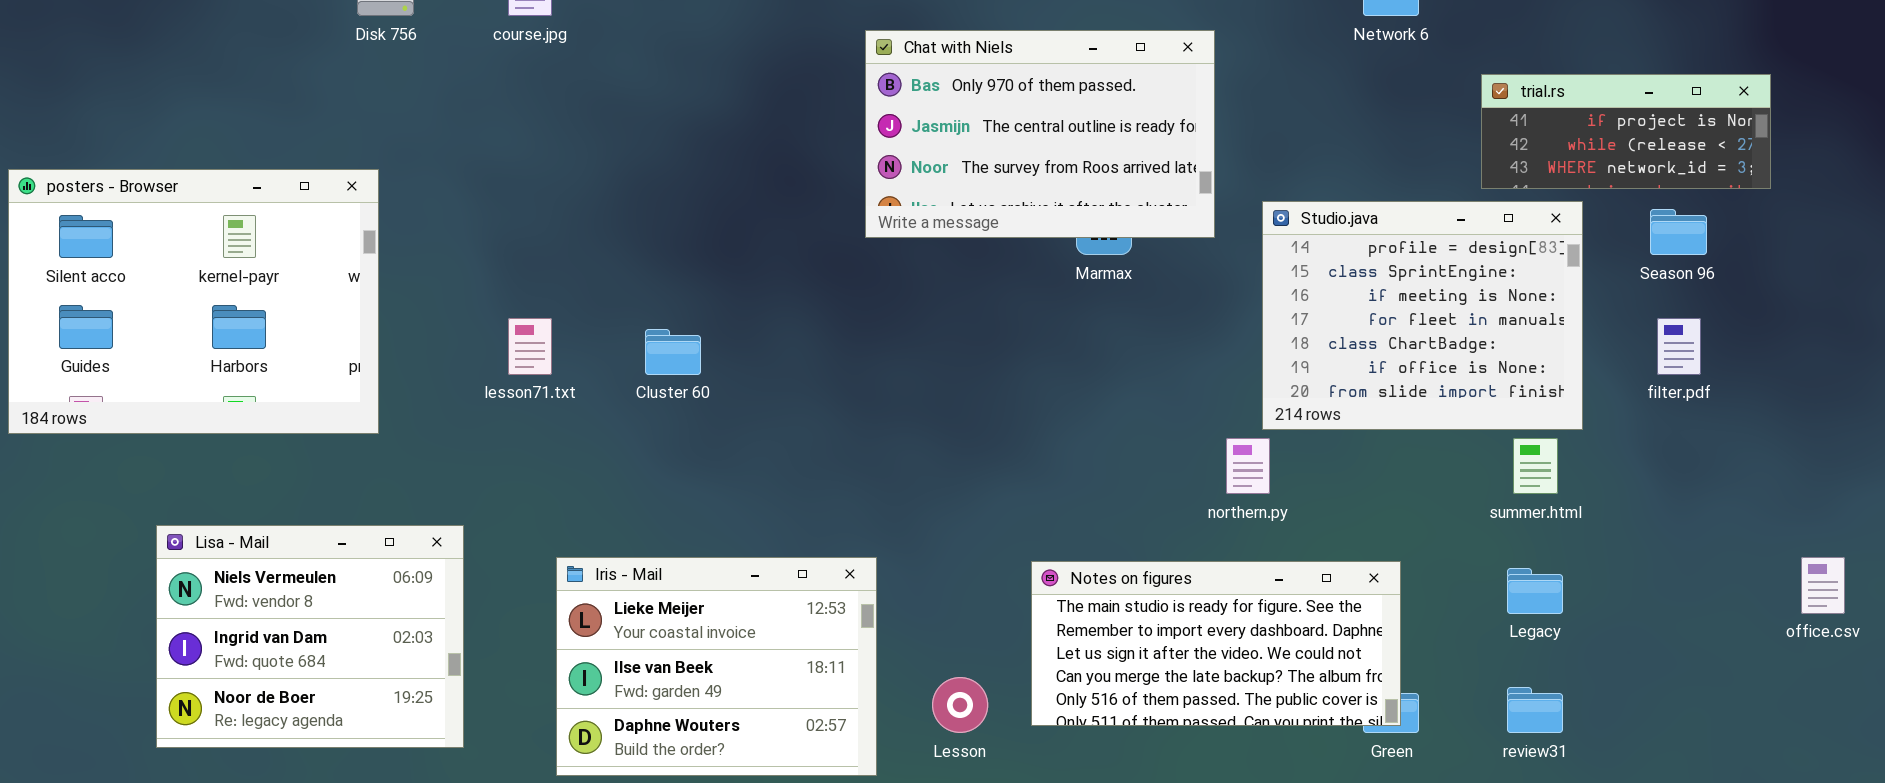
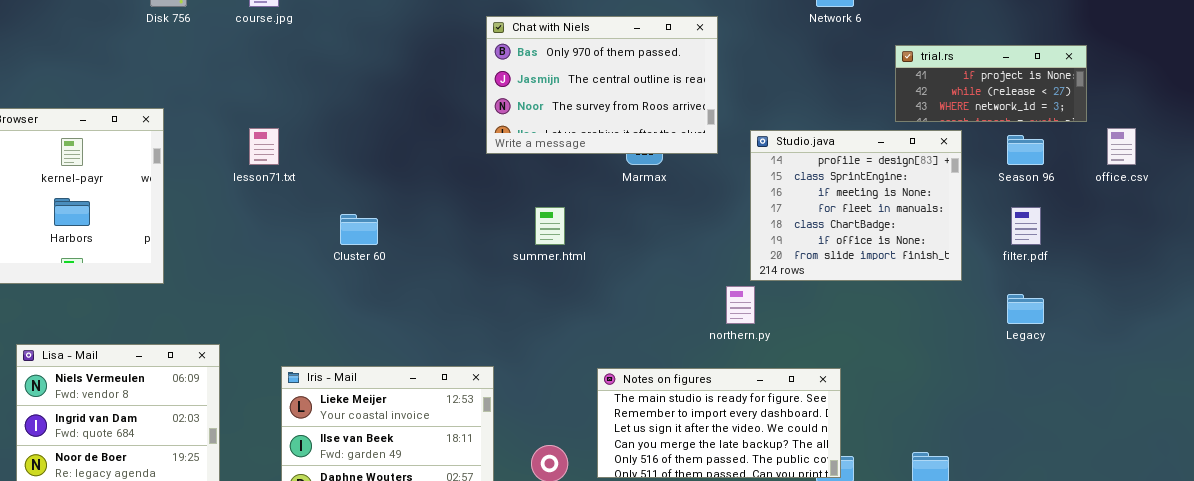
lesson71.txt: [508,318,552,375] -> [249,128,279,165], moved
summer.html: [1513,438,1558,494] -> [535,207,565,245], moved
office.csv: [1801,557,1845,614] -> [1107,128,1136,165], moved
Legacy: [1507,568,1563,614] -> [1007,294,1044,324], moved

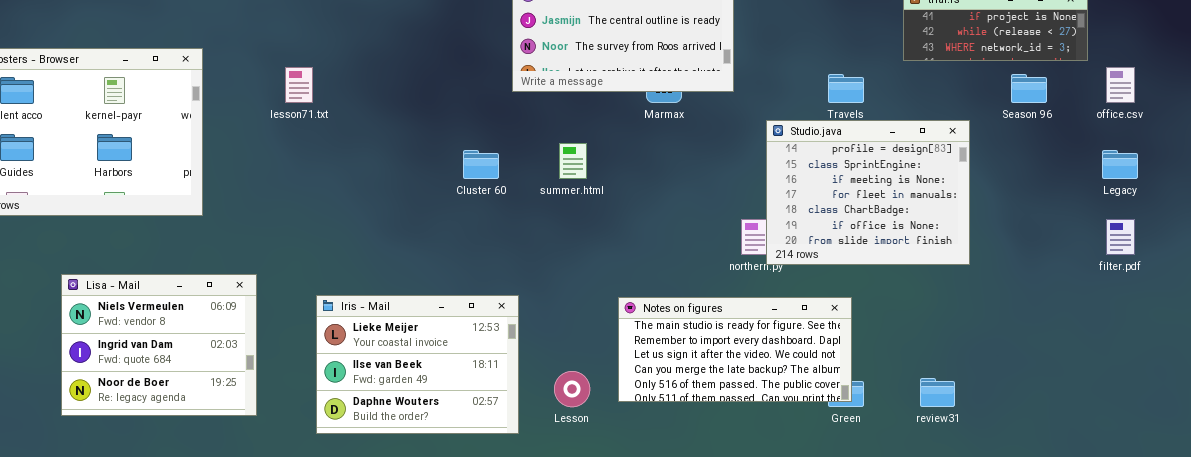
Studio.java: [750,130,962,281] -> [766,120,970,265], moved
filter.pdf: [1011,207,1041,245] -> [1106,219,1135,255], moved
Cluster 60: [340,214,378,245] -> [463,150,499,179], moved
Legacy: [1007,294,1044,324] -> [1102,150,1138,179], moved

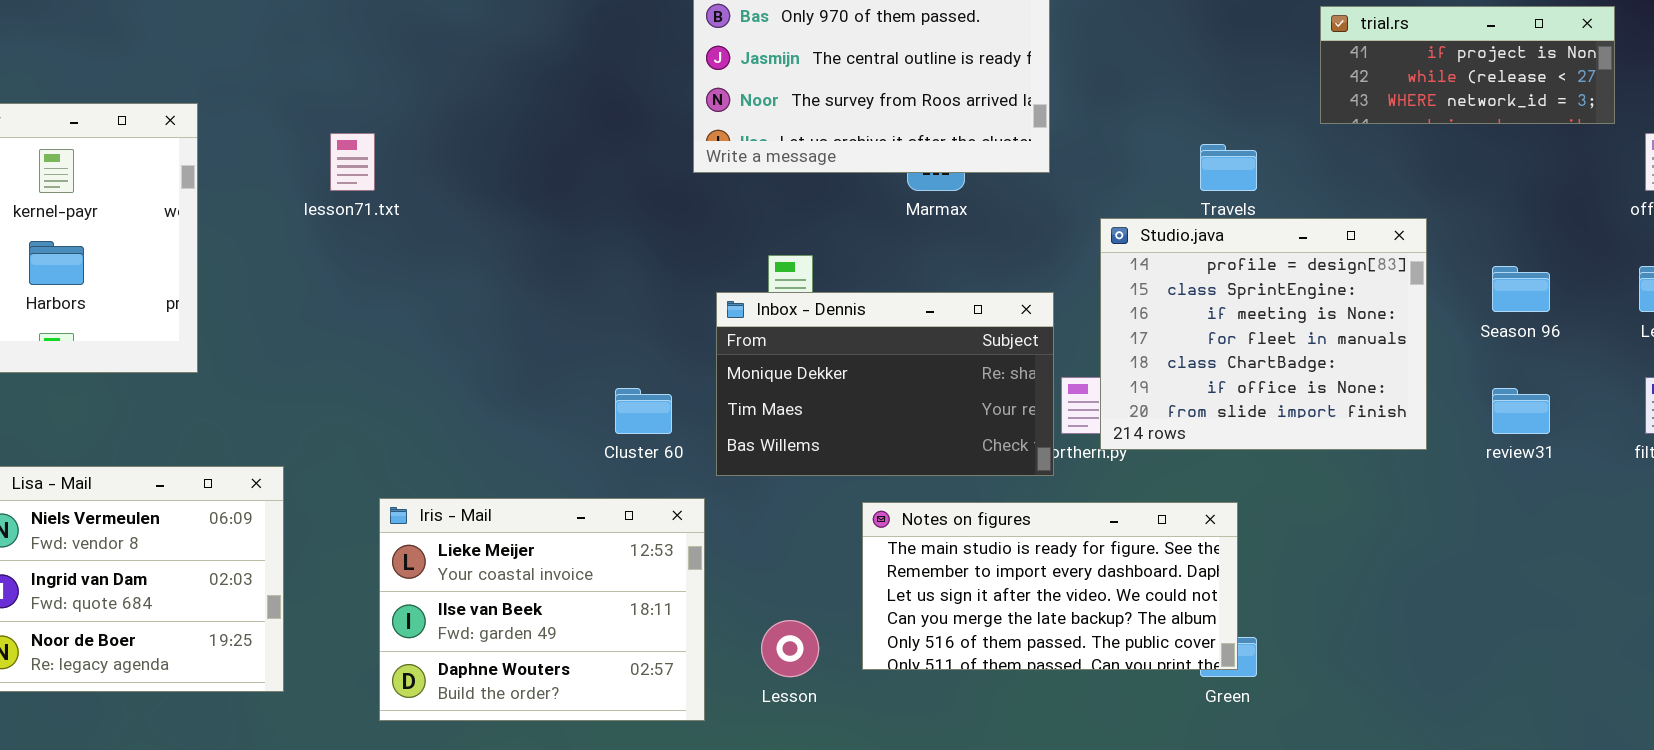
Season 96: [1011,74,1047,103] -> [1492,266,1550,312], moved
Cluster 60: [463,150,499,179] -> [615,388,672,434], moved
Inbox - Dennis: none -> [716,292,1054,476], opened
review31: [920,378,955,407] -> [1492,388,1550,434], moved

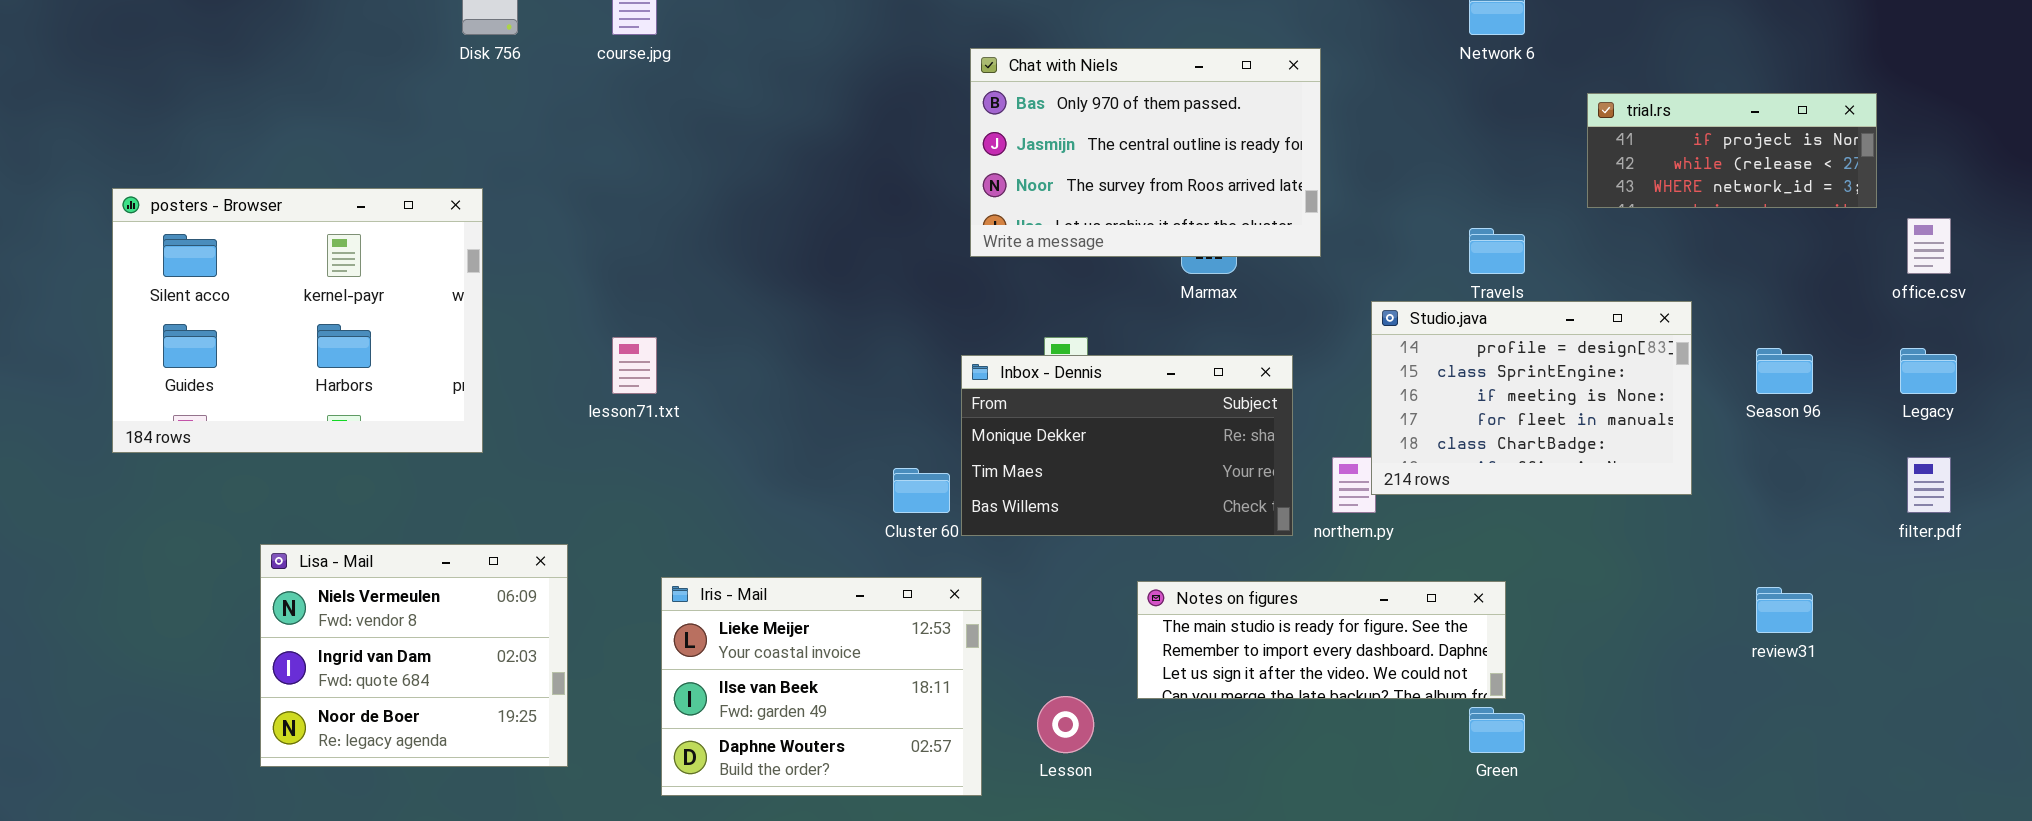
lesson71.txt: [330,133,375,191] -> [612,337,657,394], moved
Studio.java: [1100,218,1427,450] -> [1371,301,1692,495], resized
Inbox - Dennis: [716,292,1054,476] -> [961,355,1293,536], moved
review31: [1492,388,1550,434] -> [1756,587,1813,633], moved
Notes on figures: [862,502,1238,670] -> [1137,581,1506,699], resized

